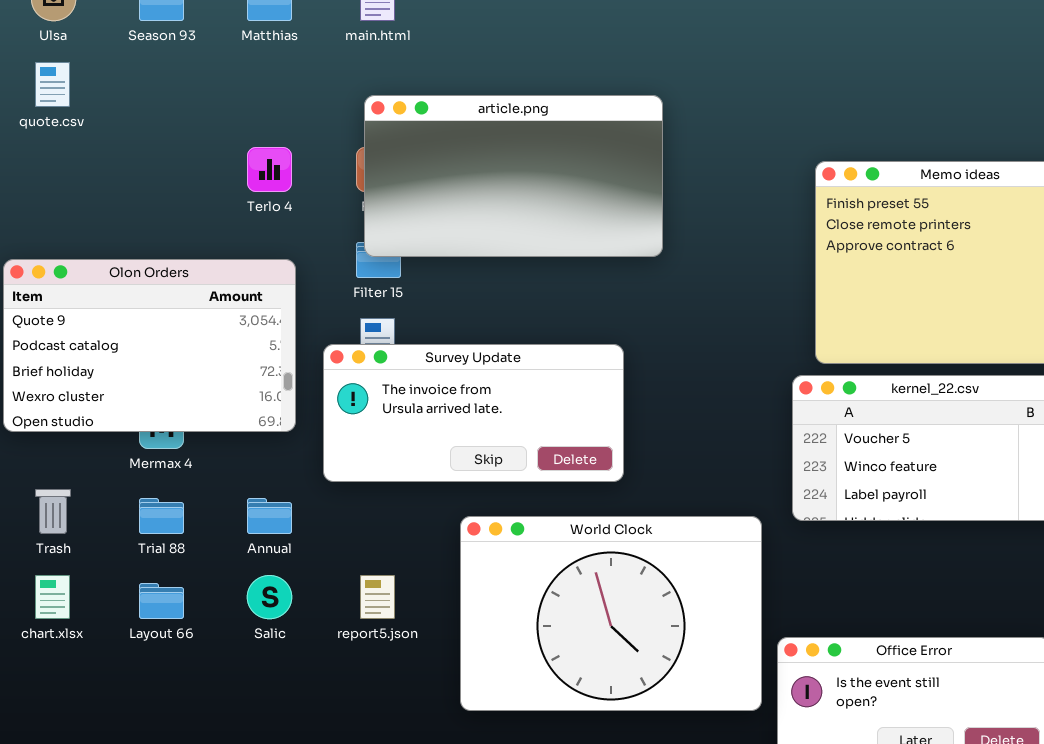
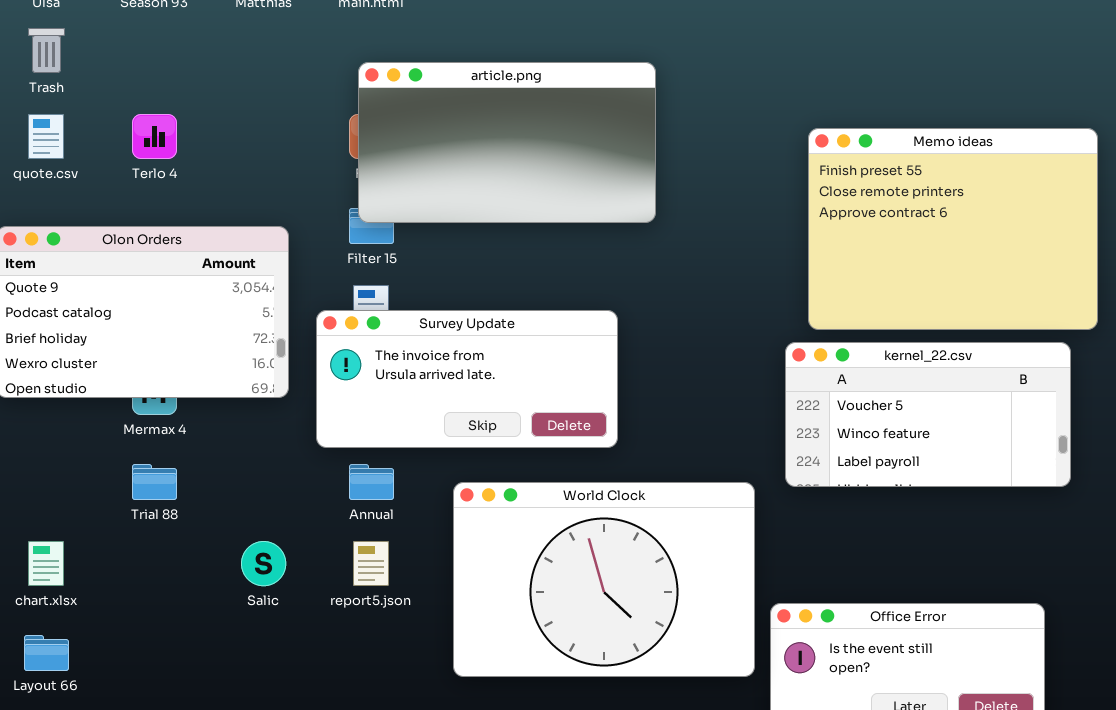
quote.csv: [35,62,70,107] -> [28,114,64,159], moved
Terlo 4: [247,147,292,192] -> [132,114,177,159], moved
Trash: [35,489,71,534] -> [28,28,65,73], moved
Annual: [247,498,292,534] -> [349,464,394,500], moved
Layout 66: [139,583,184,619] -> [24,635,69,671], moved

